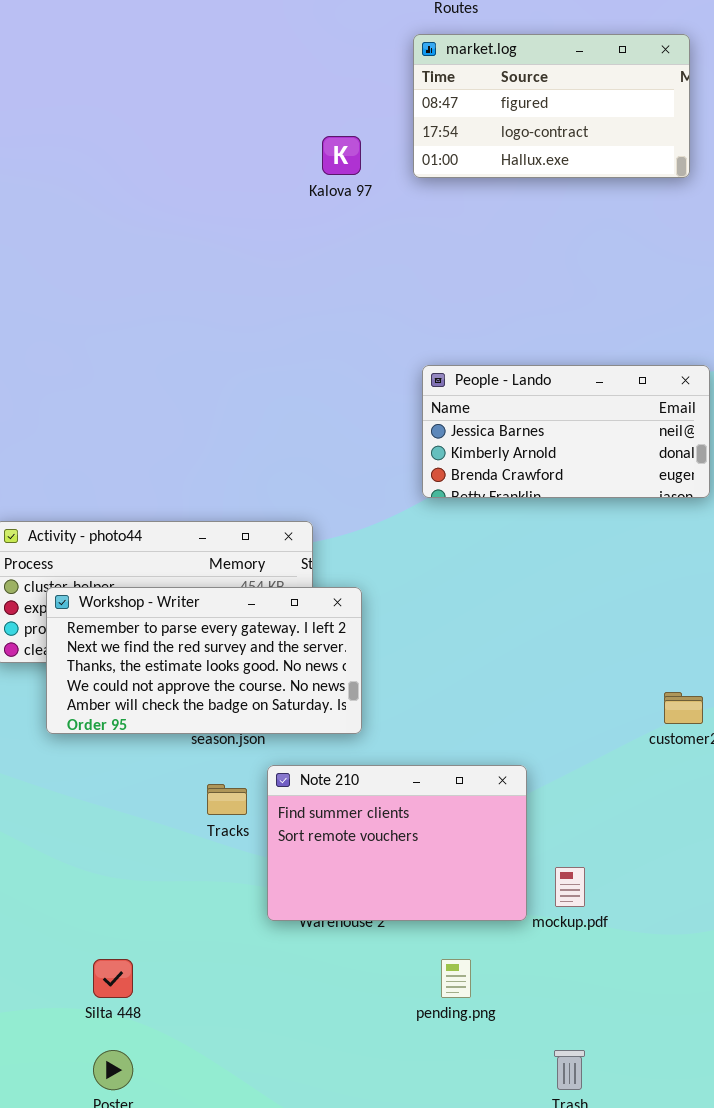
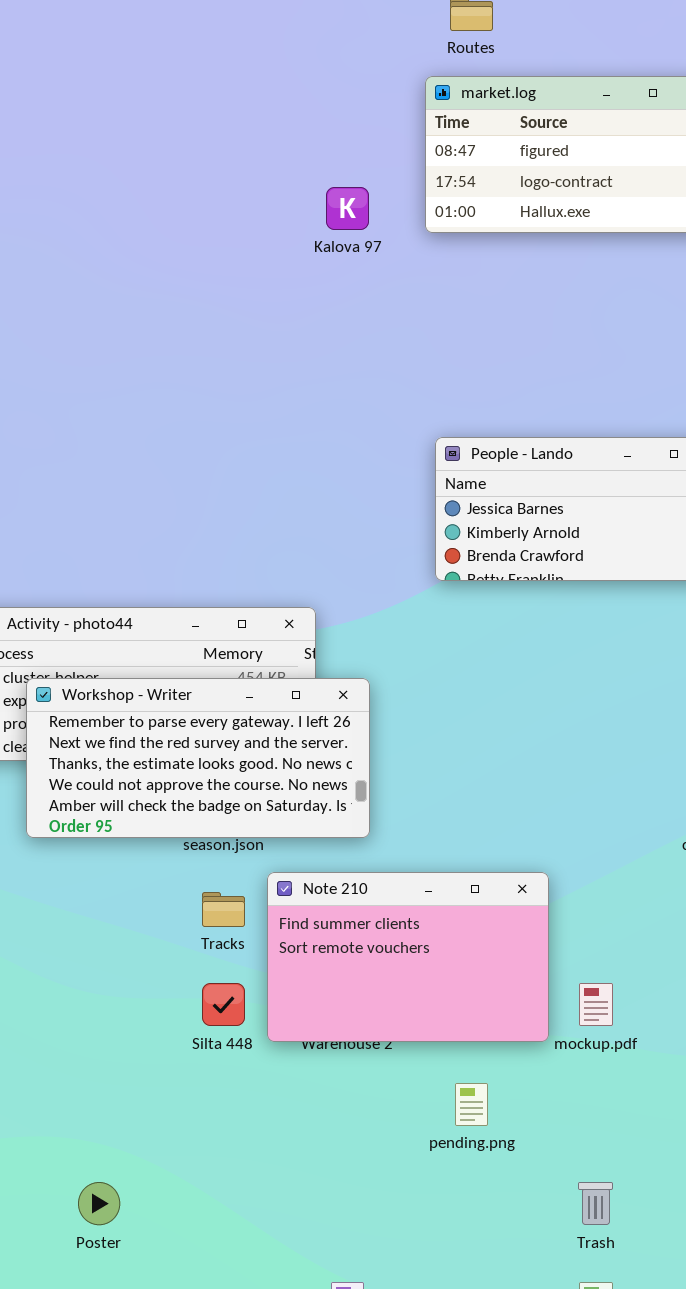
Silta 448: [93,959,133,998] -> [202,983,245,1026], moved

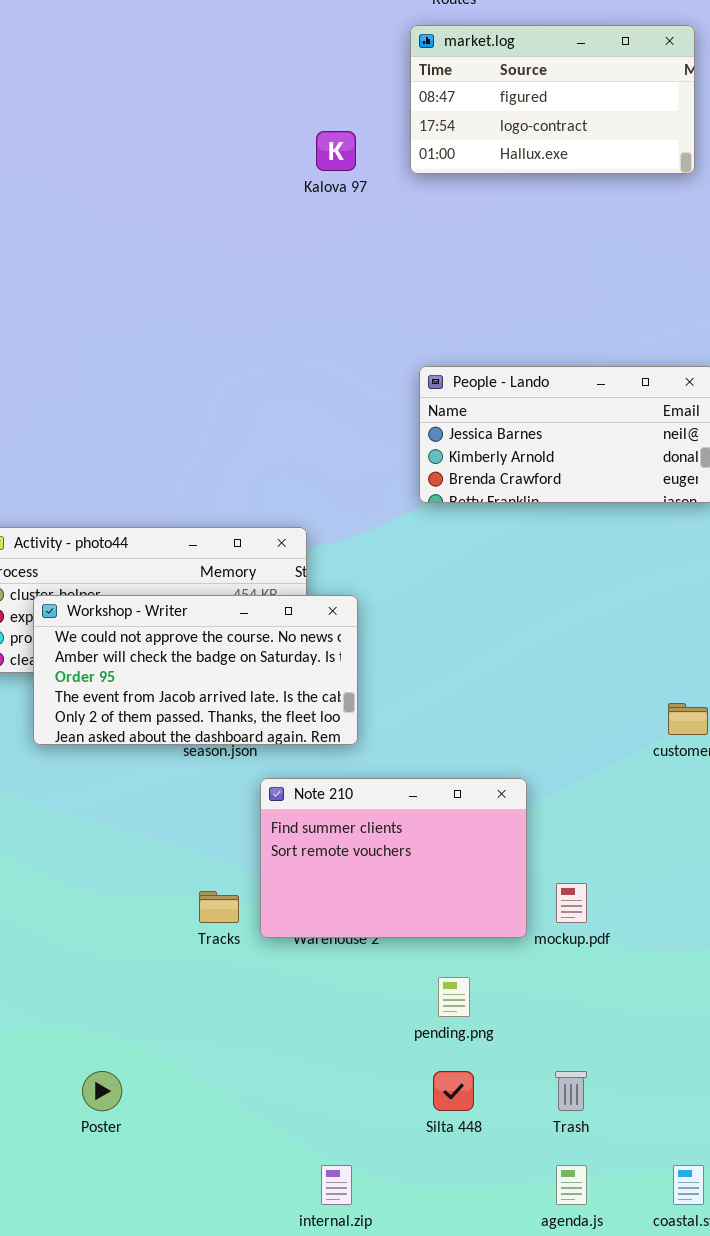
Workshop - Writer: [26,678,370,838] -> [33,595,358,745], scrolled down 3 rows
Tracks: [202,892,245,927] -> [199,891,239,923], moved
Silta 448: [202,983,245,1026] -> [433,1071,474,1111], moved

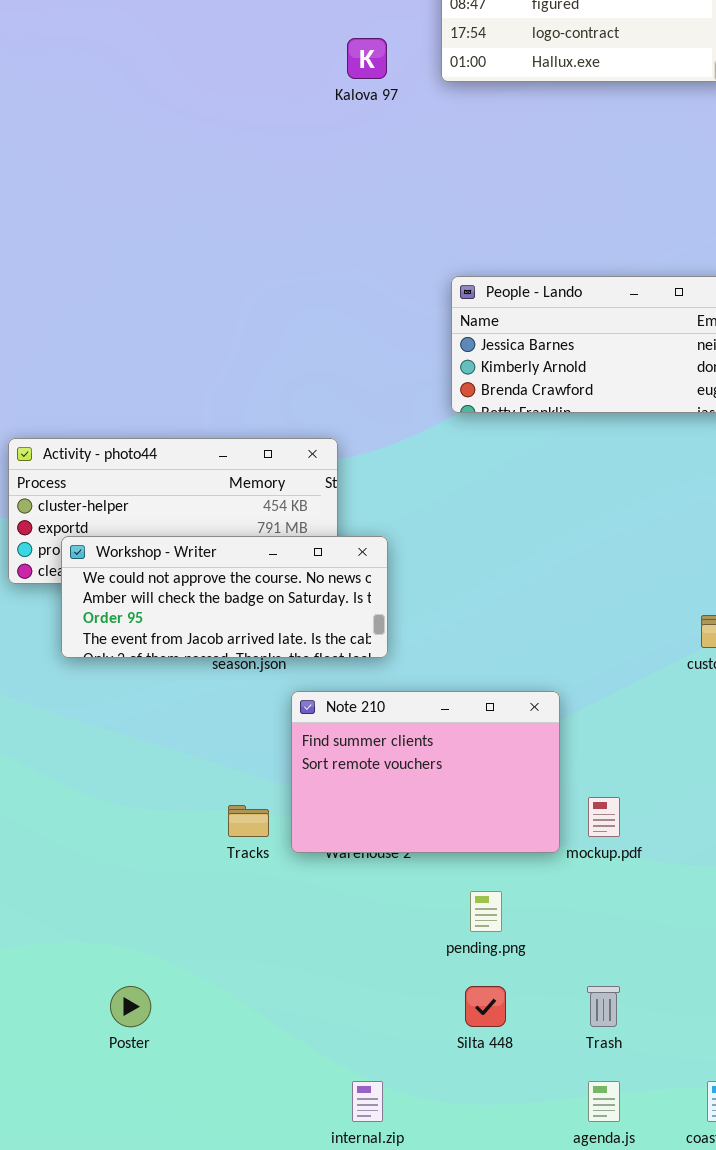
Workshop - Writer: [33,595,358,745] -> [61,536,388,658], resized

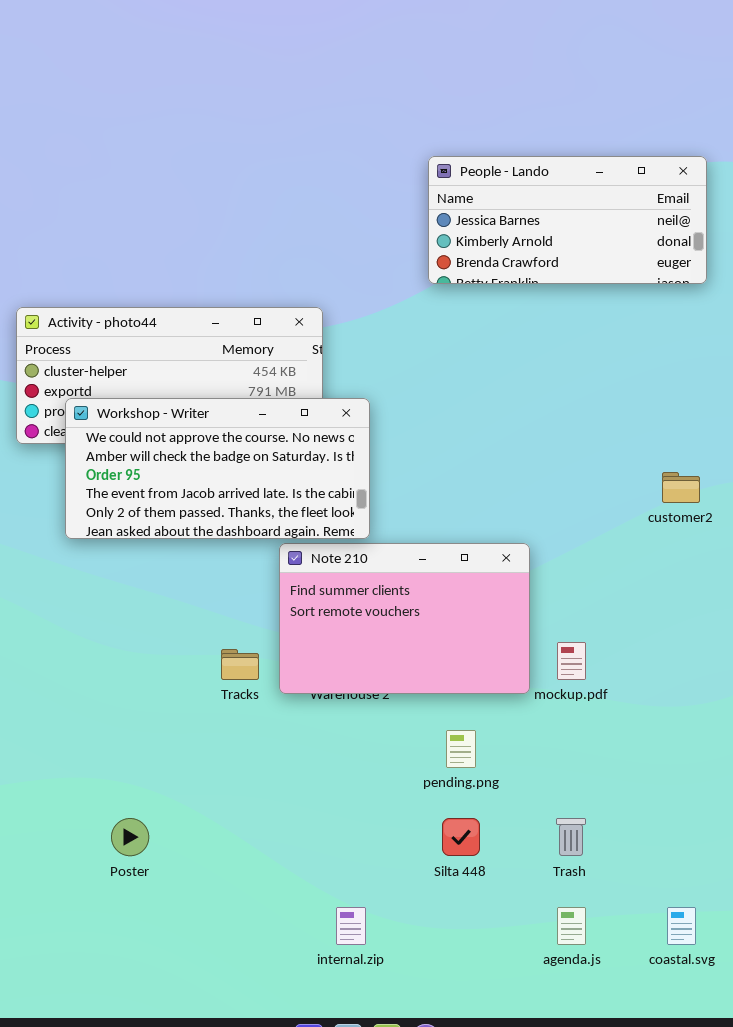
Workshop - Writer: [61,536,388,658] -> [65,398,370,539], resized

